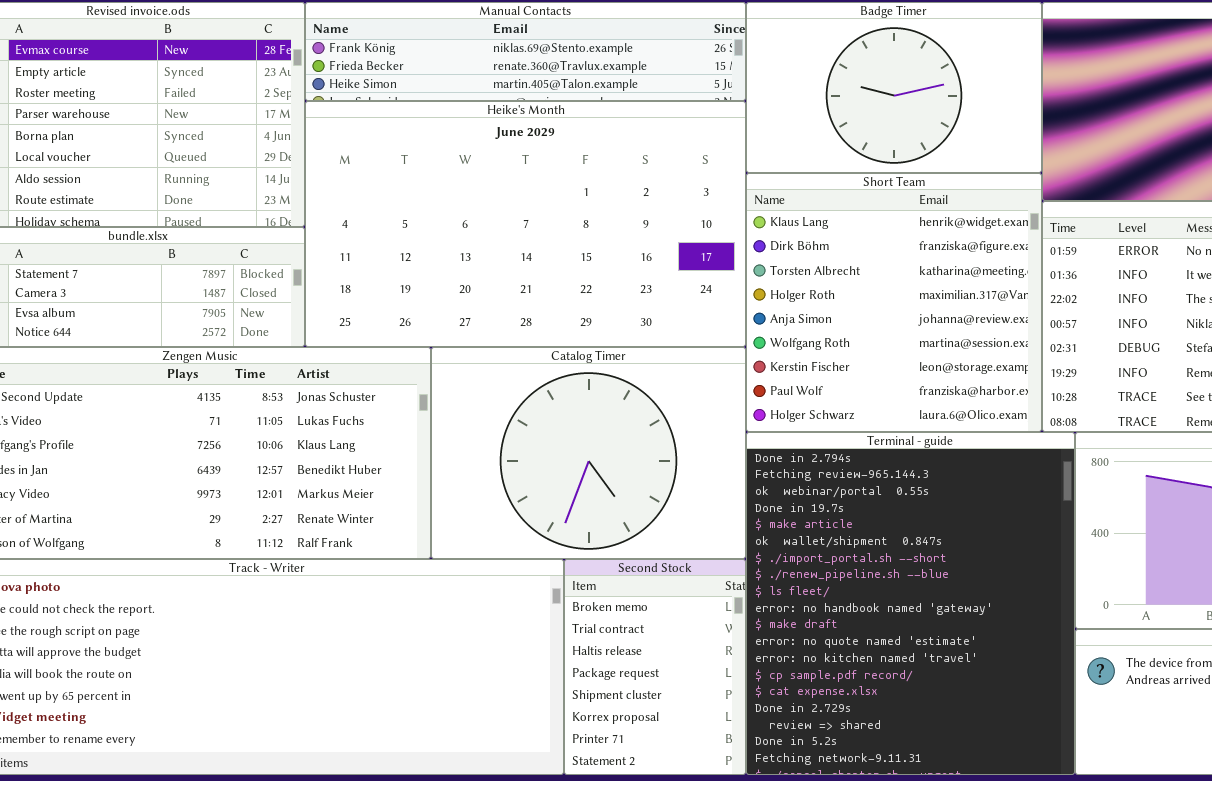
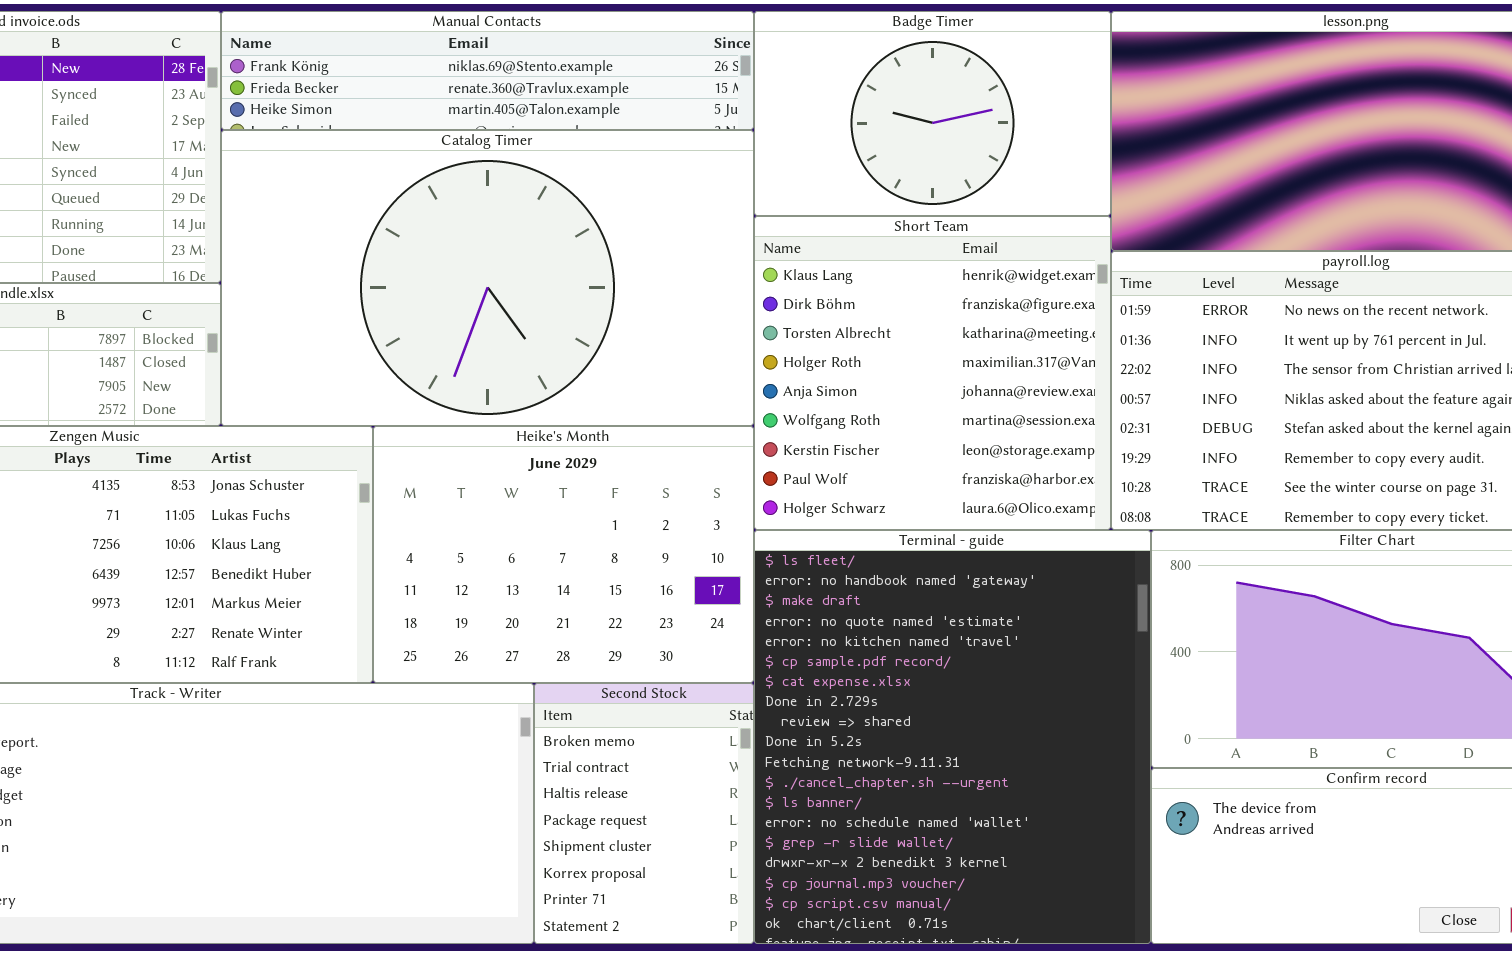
Heike's Month: [305,101,746,347] -> [373,426,754,683], moved, resized
Catalog Timer: [431,347,746,559] -> [221,130,754,426], moved, resized
Terminal - guide: [746,432,1075,775] -> [754,530,1151,944], scrolled down 8 rows

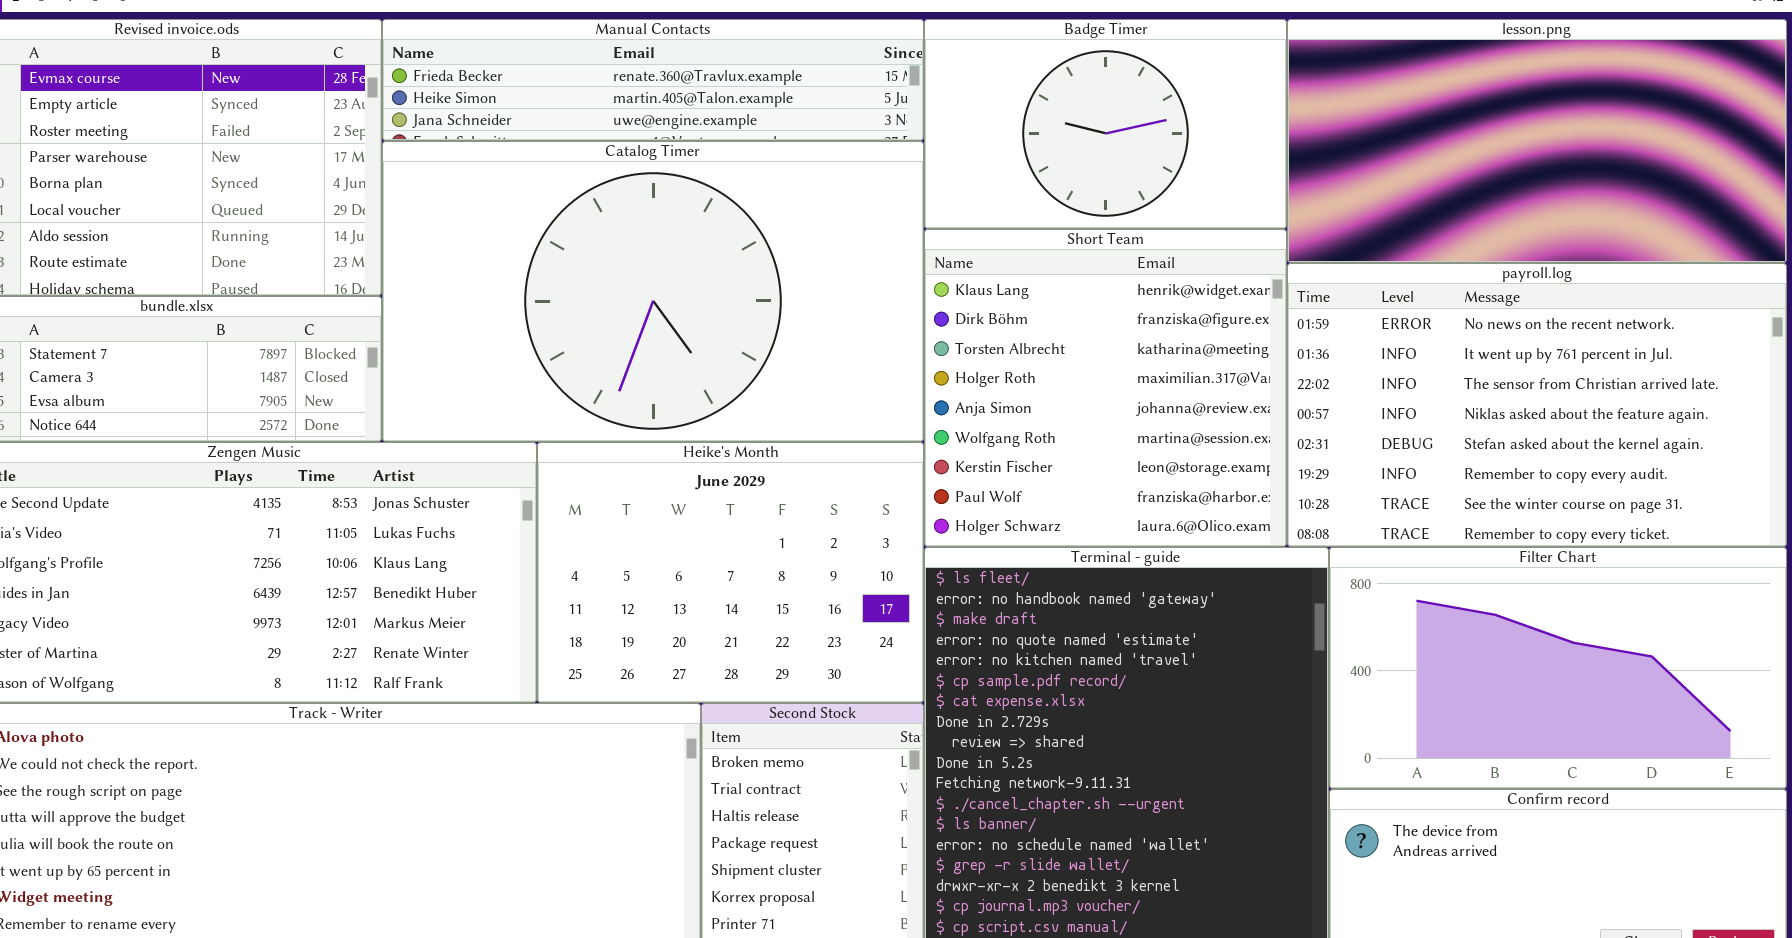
Manual Contacts: [221,11,754,130] -> [382,19,924,141], scrolled down 1 row

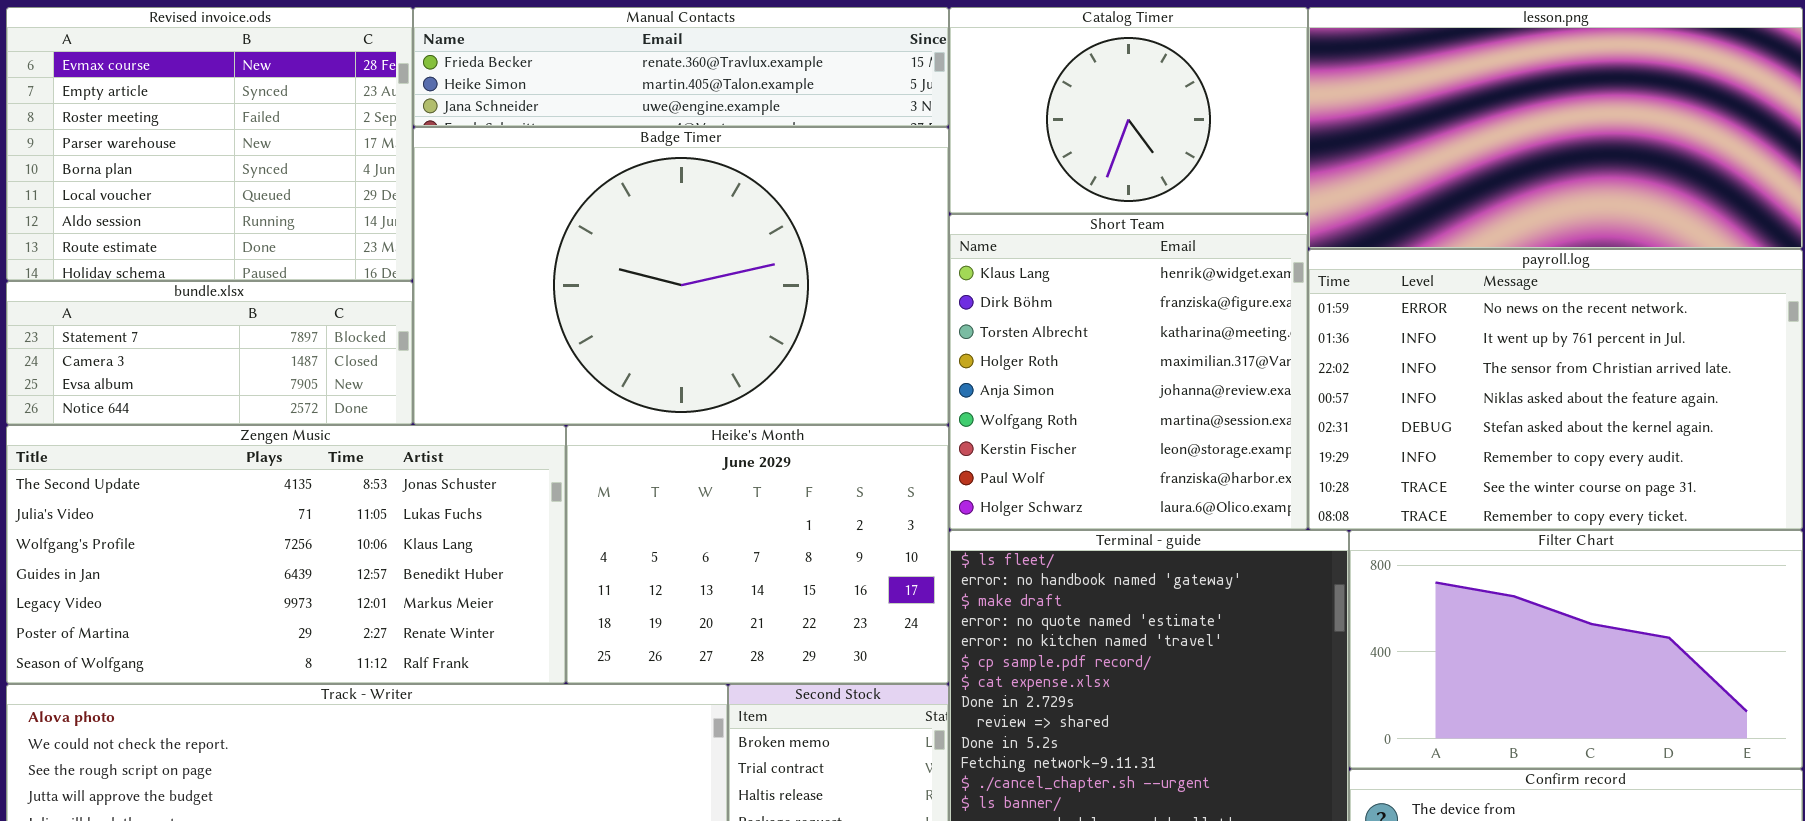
Badge Timer: [924,19,1287,229] -> [413,127,949,425], moved, resized
Catalog Timer: [382,141,924,442] -> [949,7,1308,214], moved, resized

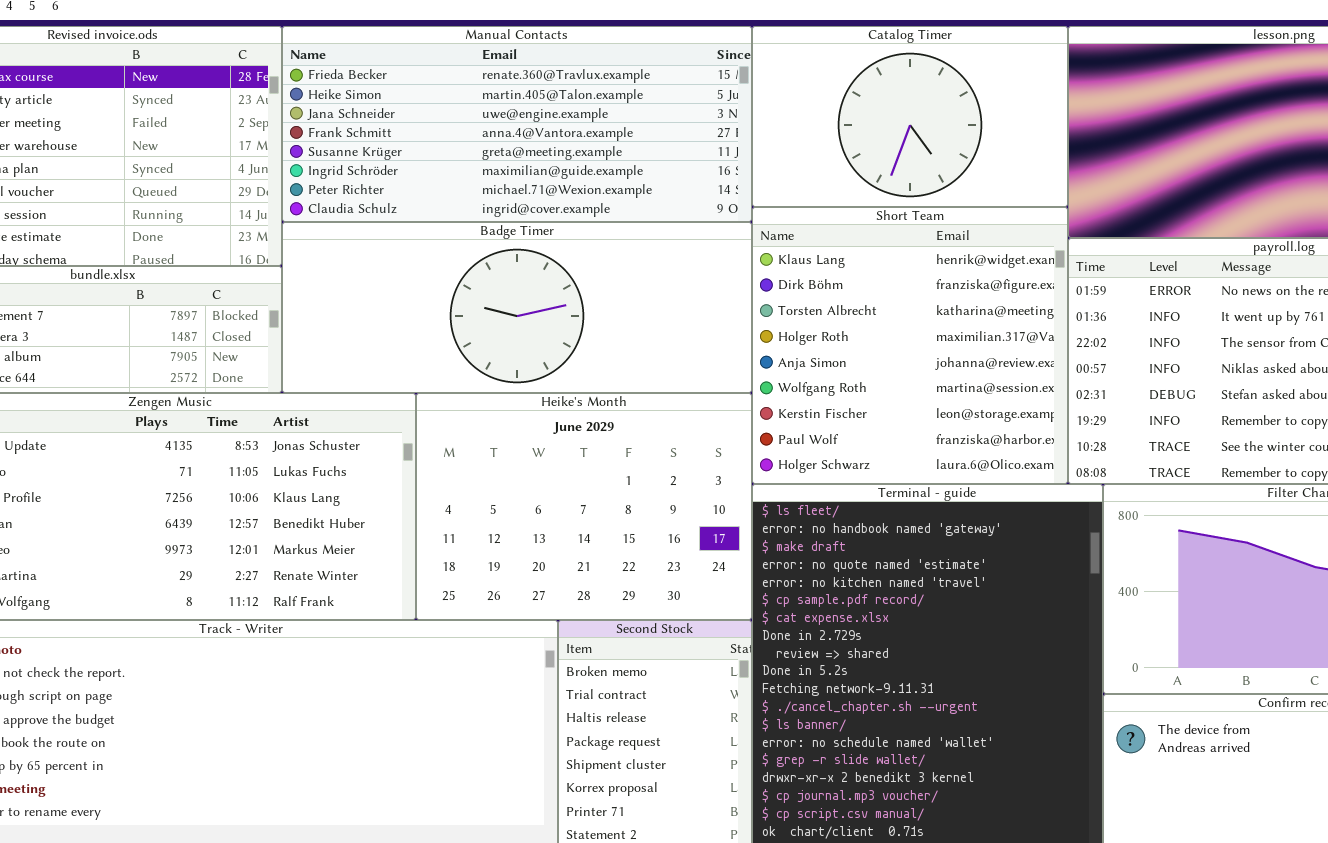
Manual Contacts: [413,7,949,127] -> [282,26,752,222], resized
Badge Timer: [413,127,949,425] -> [282,222,752,393], resized

